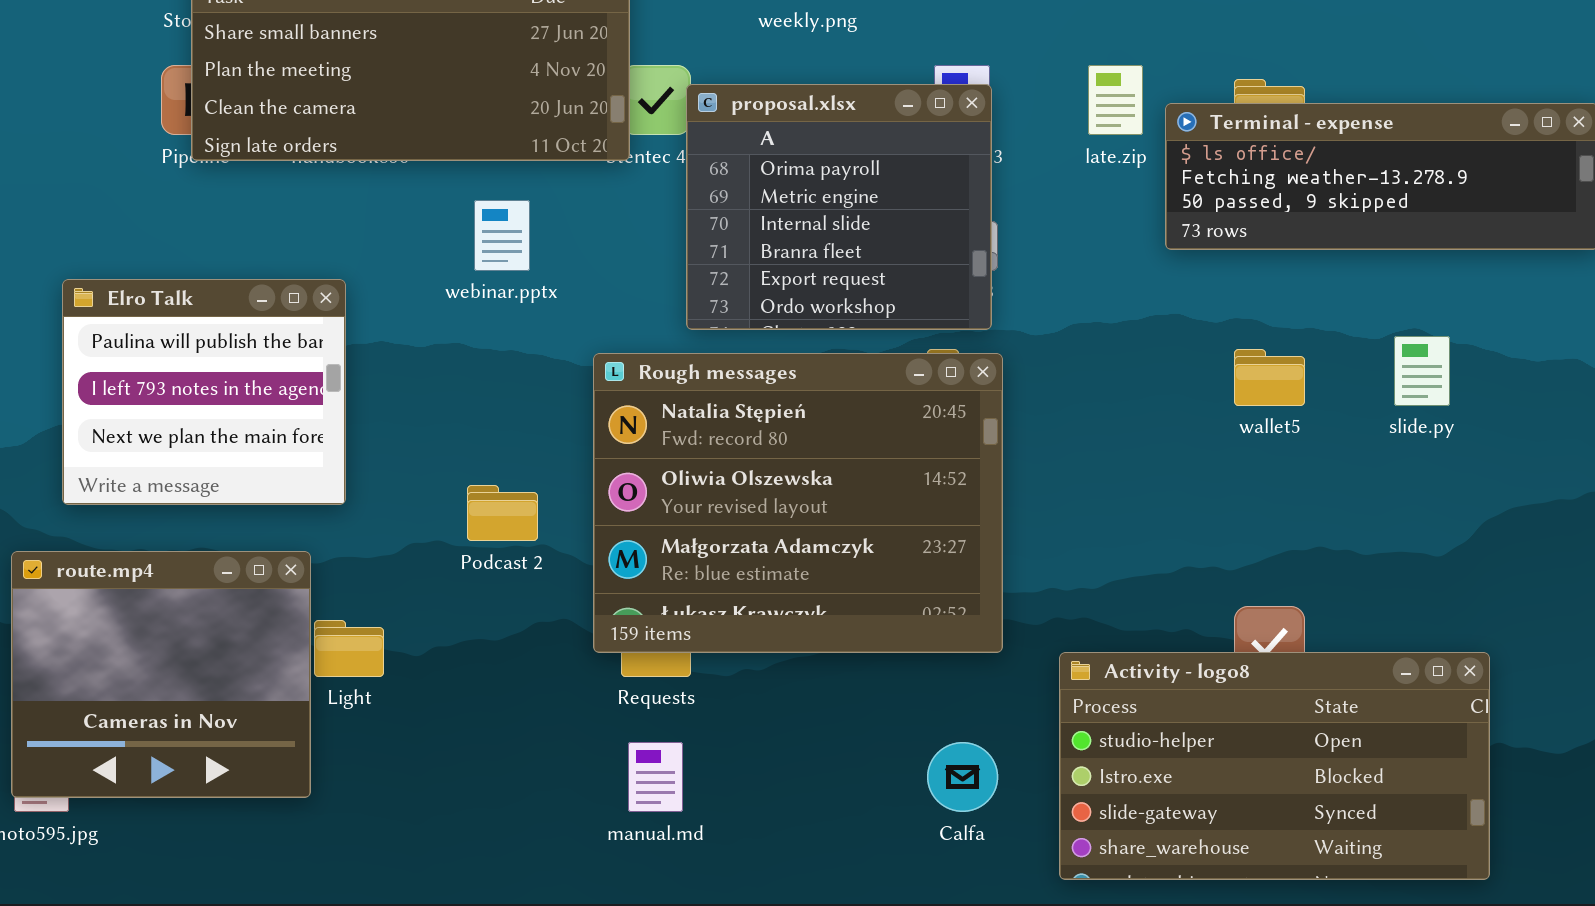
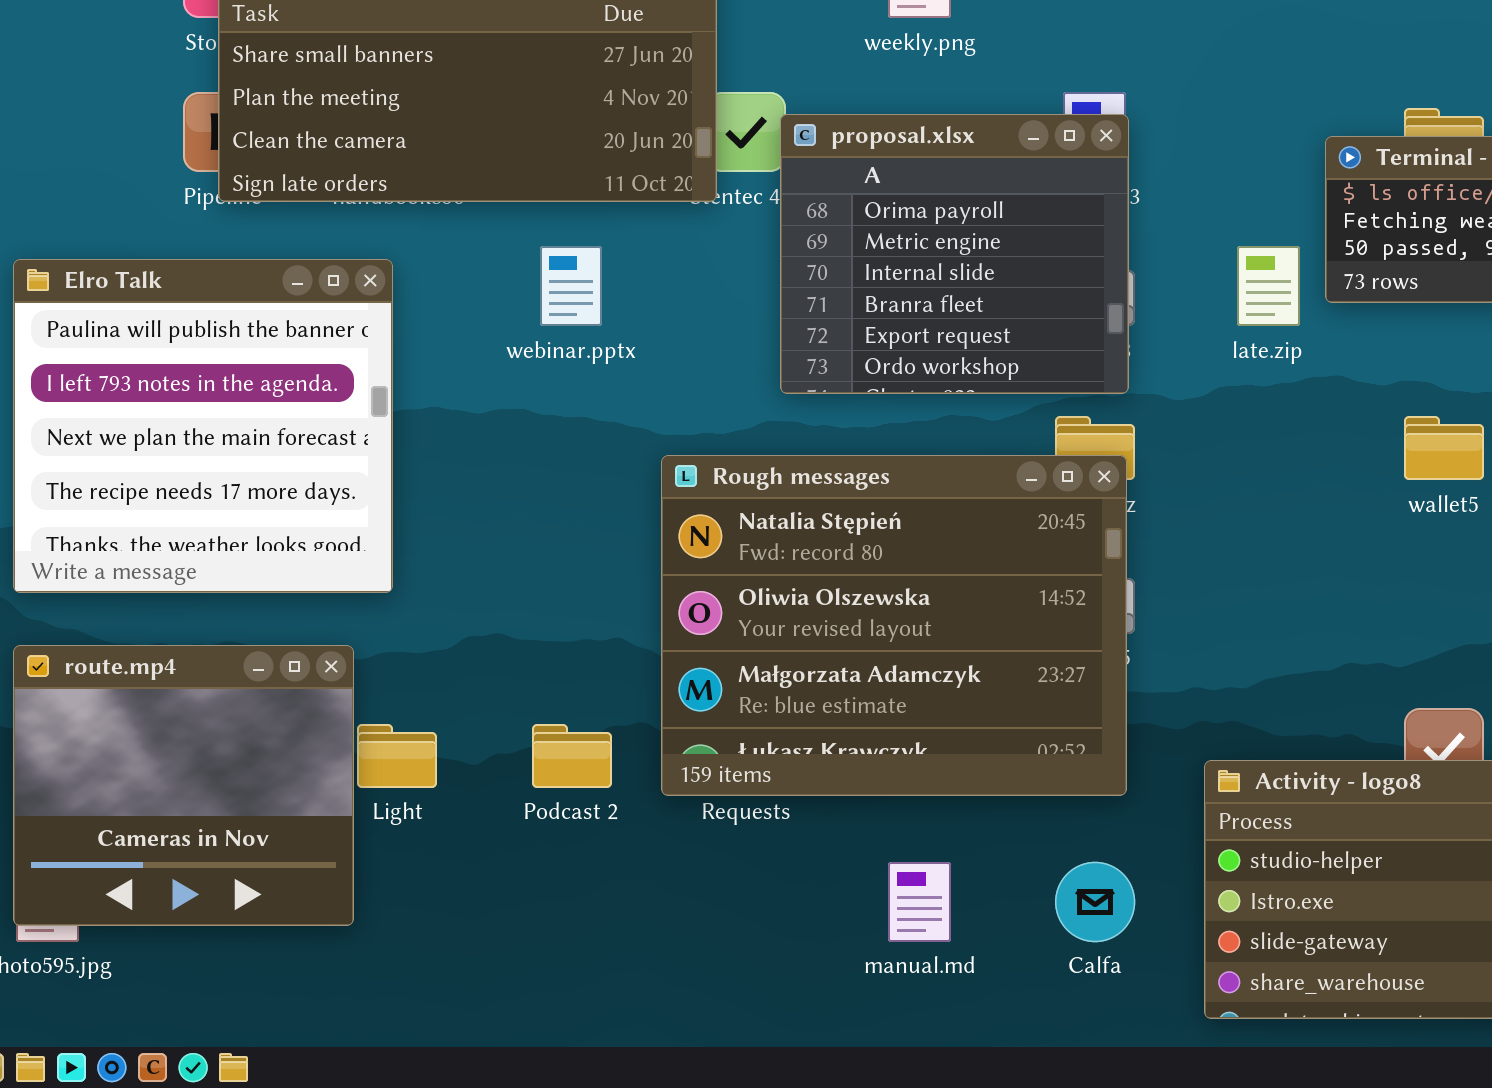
late.zip: [1088,65,1143,135] -> [1237,246,1300,326], moved
Elro Talk: [62,279,346,505] -> [13,259,393,593], resized
Rough messages: [593,353,1003,653] -> [661,455,1127,796], moved
Podcast 2: [467,485,538,541] -> [532,724,612,788], moved
manual.md: [628,742,683,812] -> [888,862,951,942], moved

